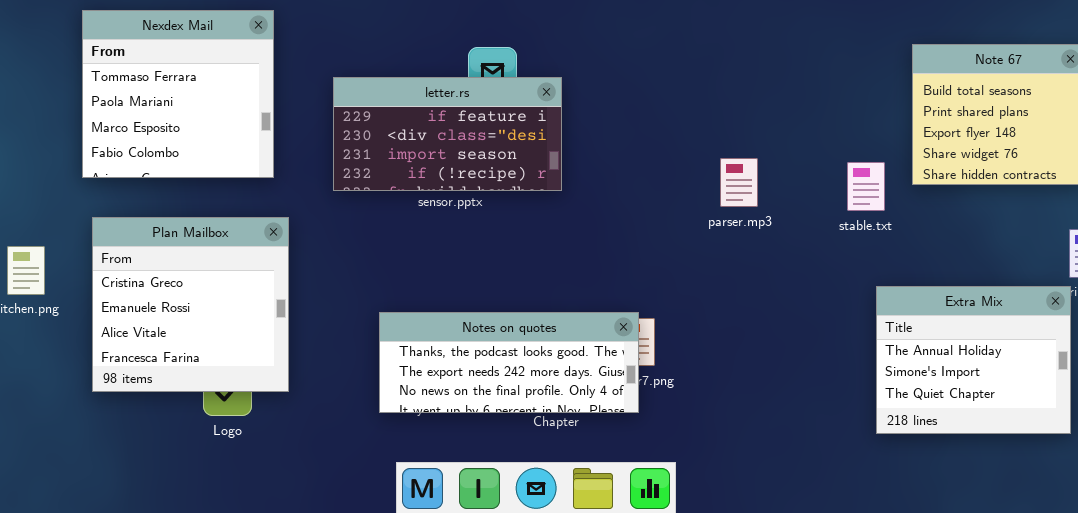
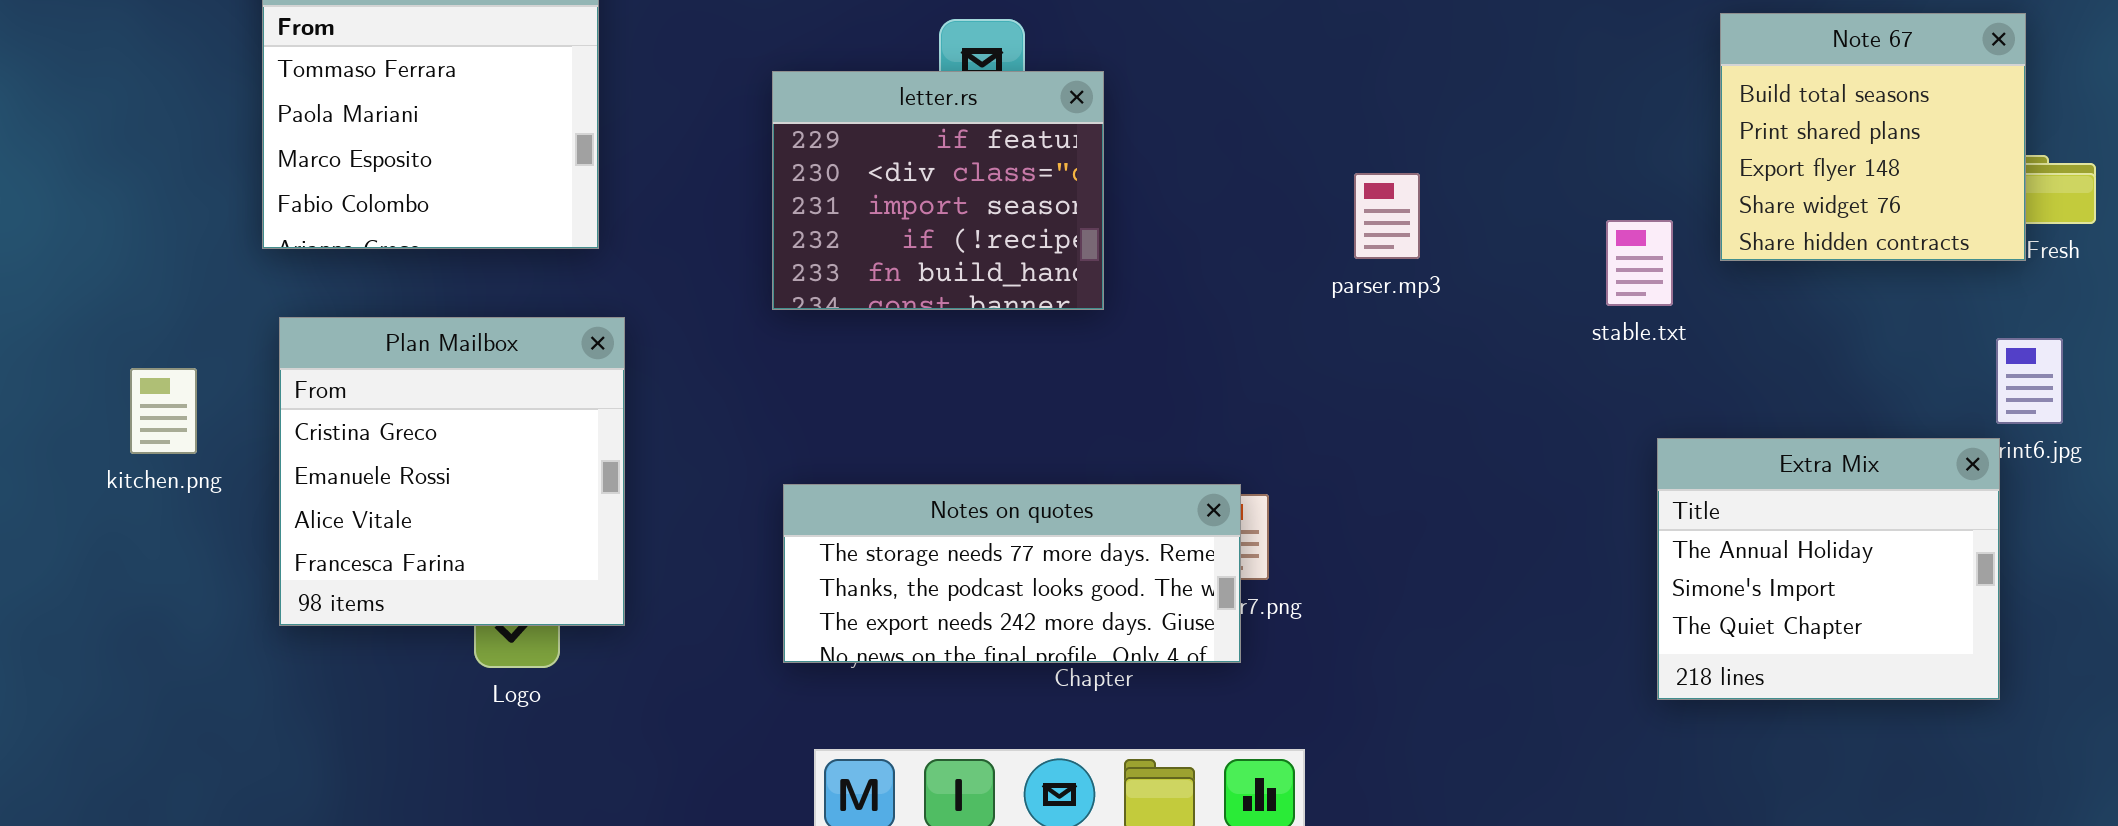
letter.rs: [333,77,562,191] -> [772,71,1104,310], resized
parser.mp3: [720,158,758,207] -> [1354,173,1420,259], moved
Notes on quotes: [379,312,639,413] -> [783,484,1241,663], scrolled up 1 row

